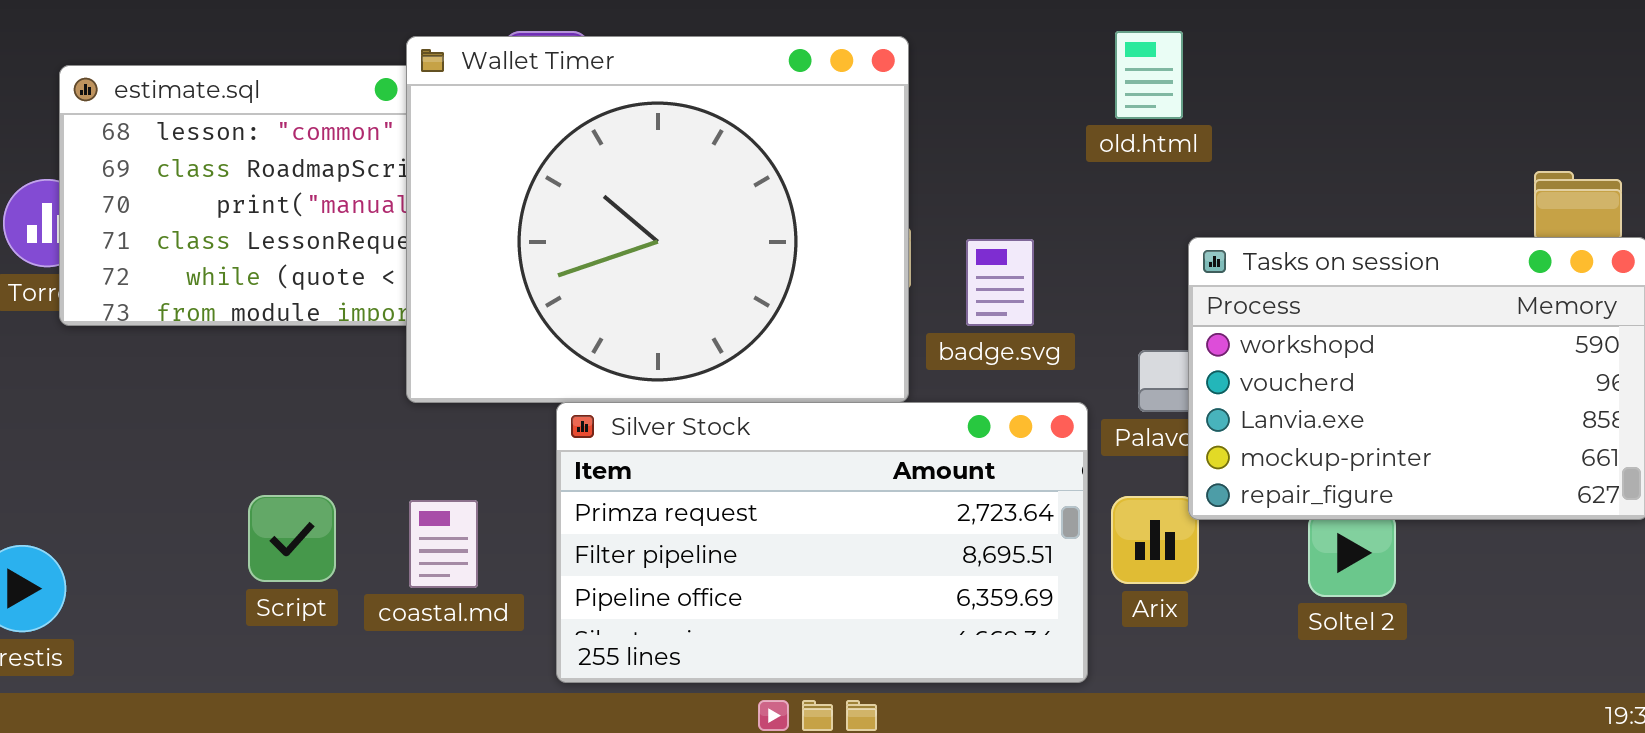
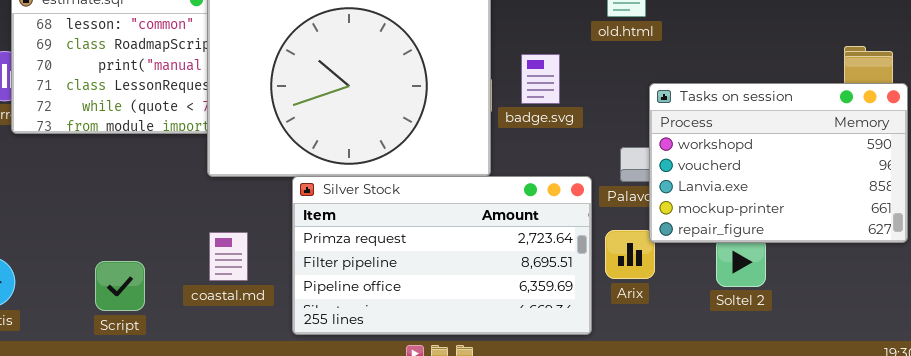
badge.svg: [966,239,1034,326] -> [521,54,560,104], moved
Script: [248,495,336,582] -> [95,261,145,311], moved

